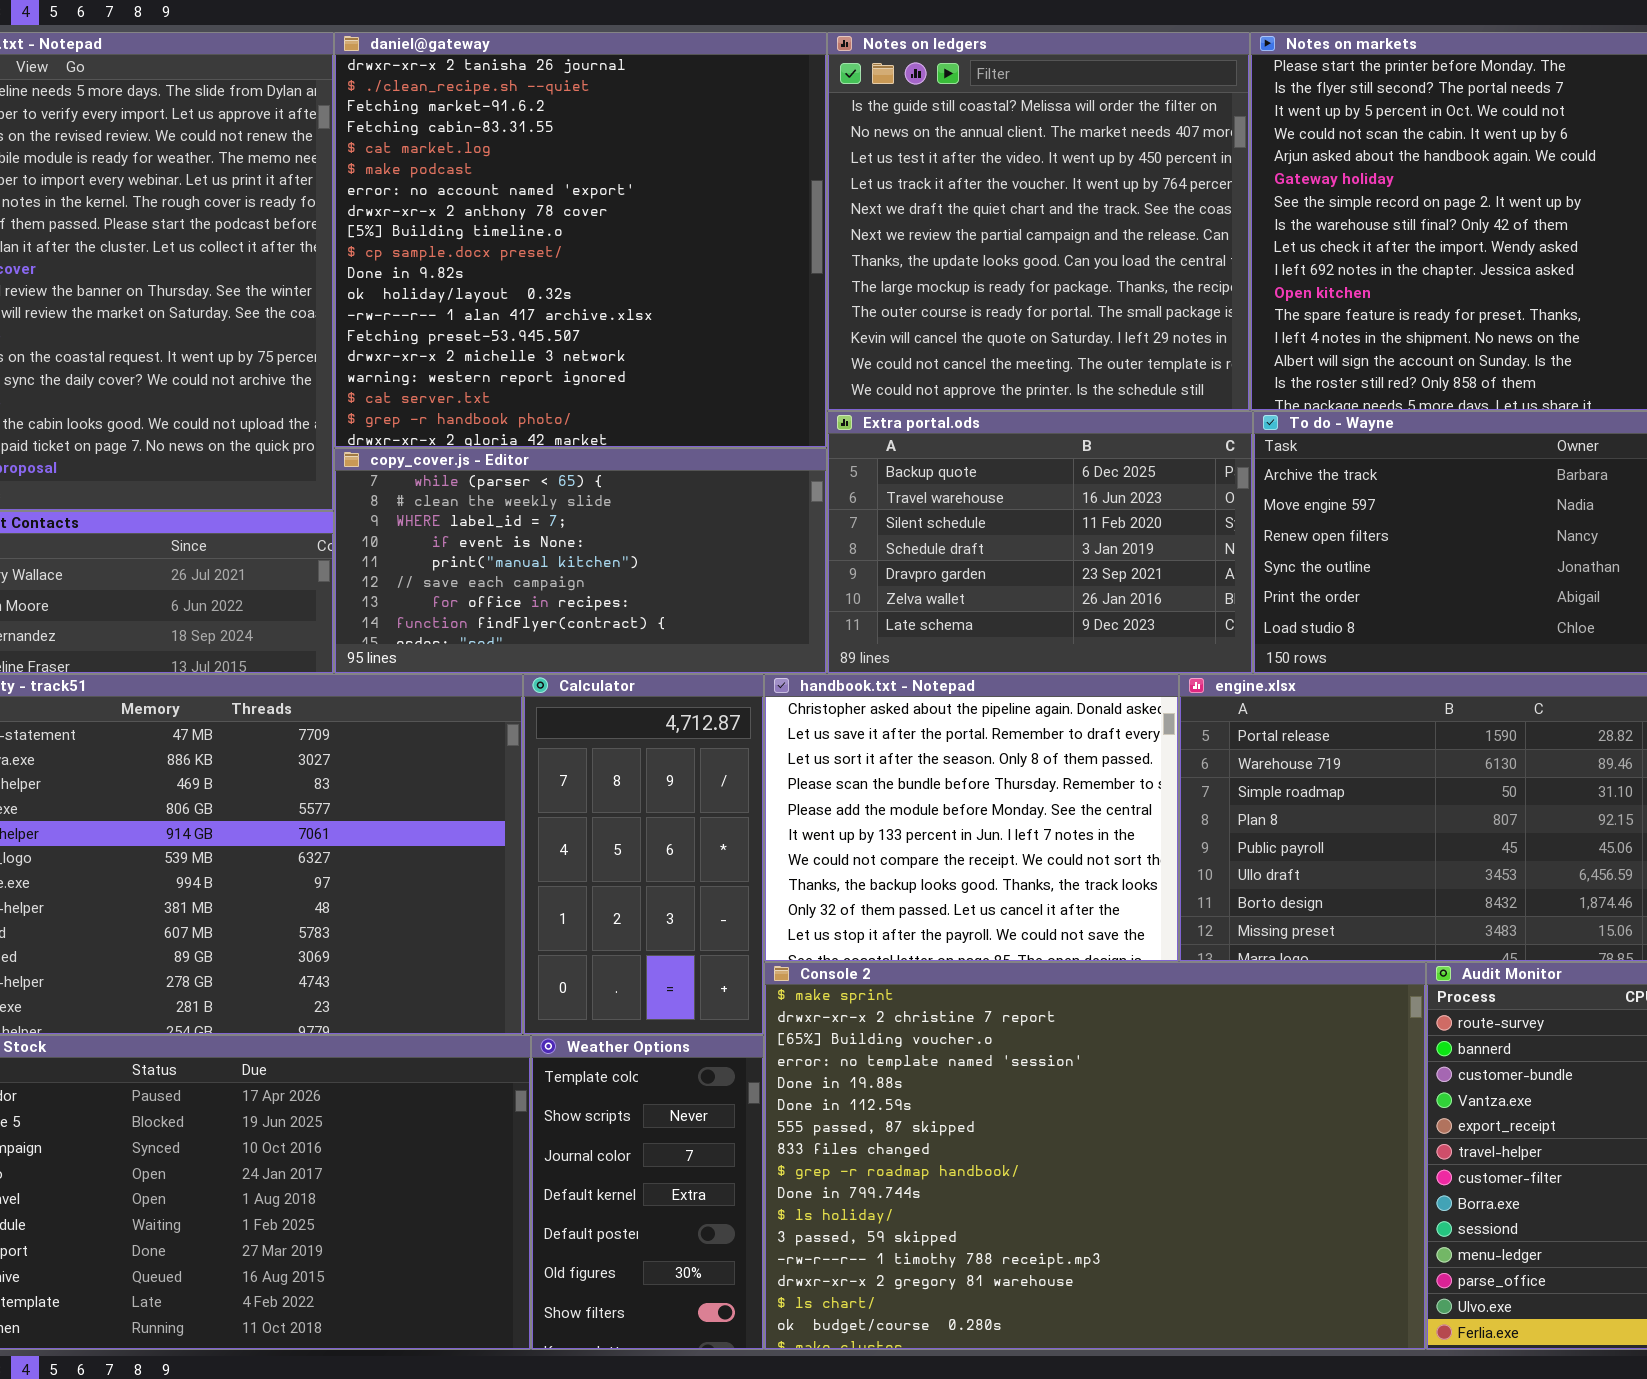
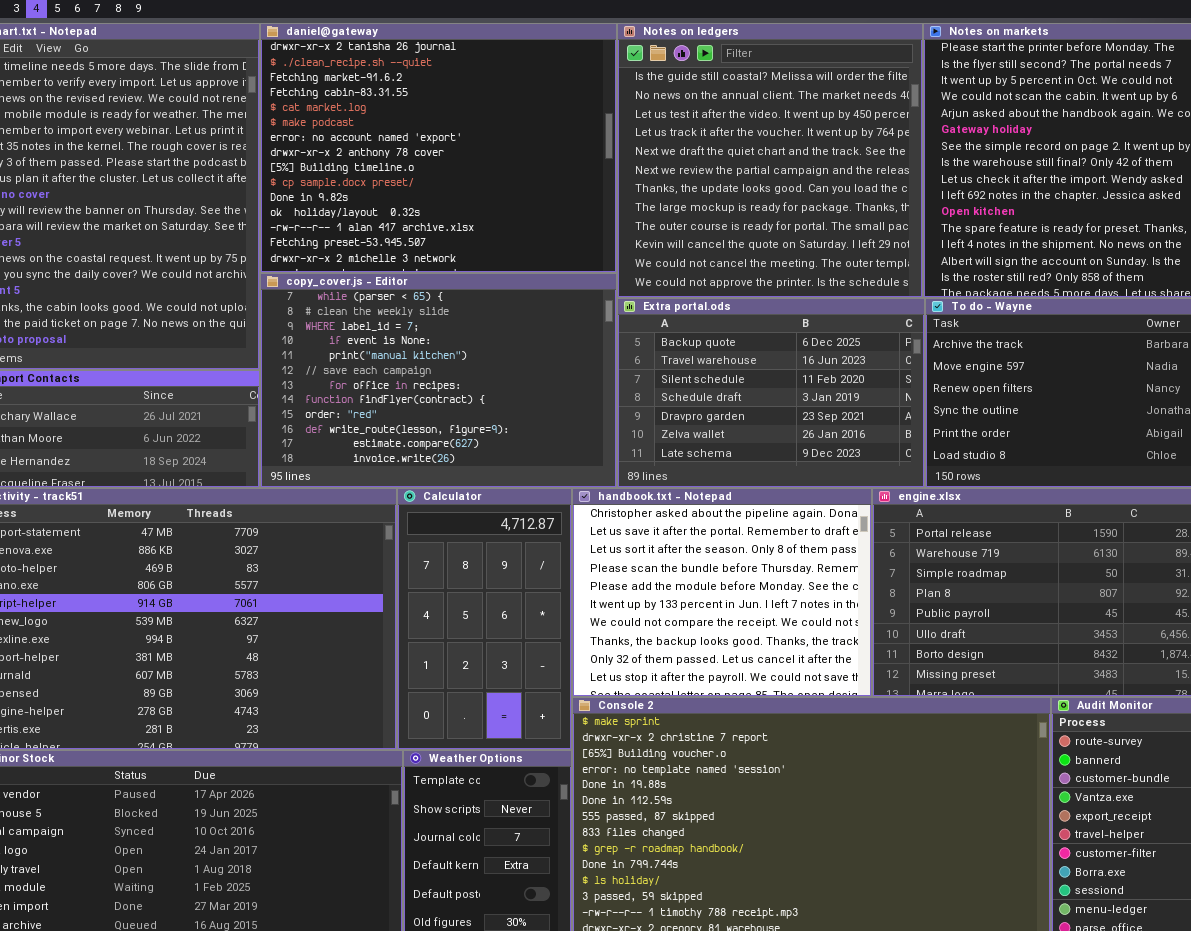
daniel@gateway: [334,32,827,448] -> [260,23,617,273], resized
copy_cover.js - Editor: [334,448,827,674] -> [260,273,617,488], resized

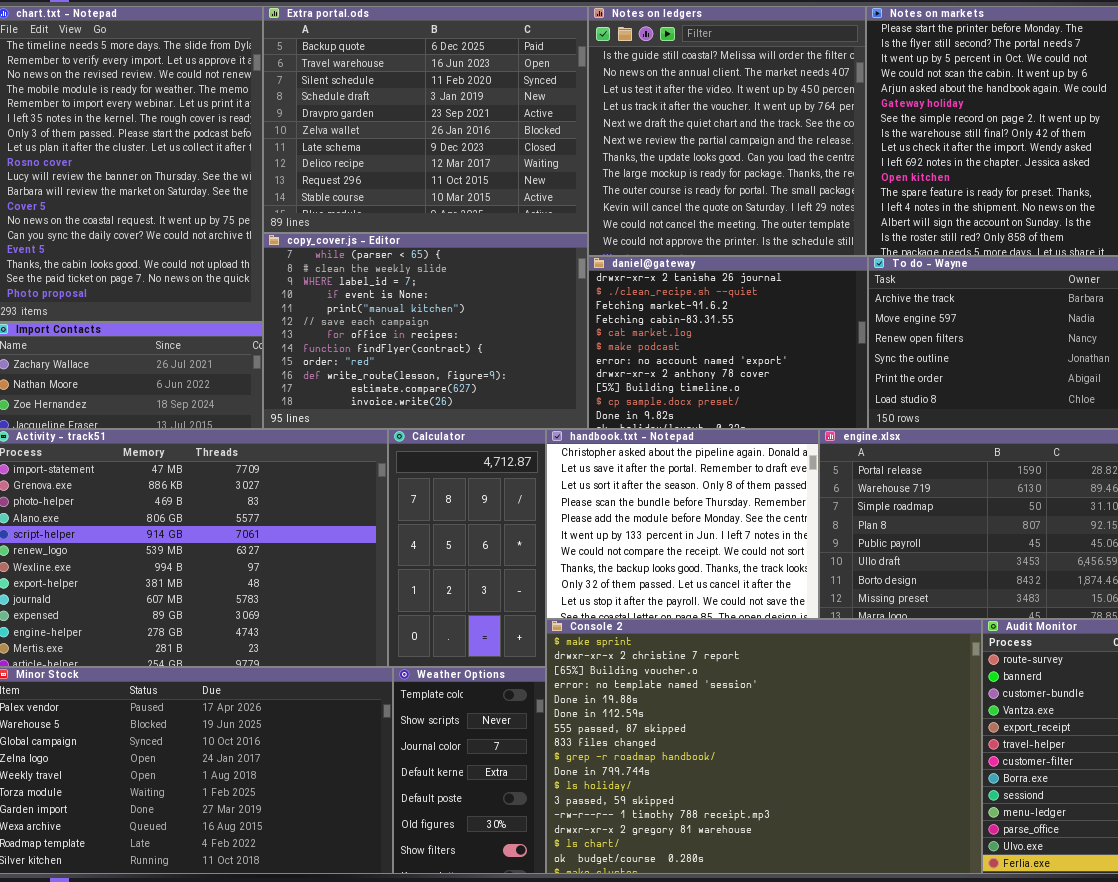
daniel@gateway: [260,23,617,273] -> [588,256,868,429], moved, resized
Extra portal.ods: [617,298,925,488] -> [263,6,588,233], moved, resized

